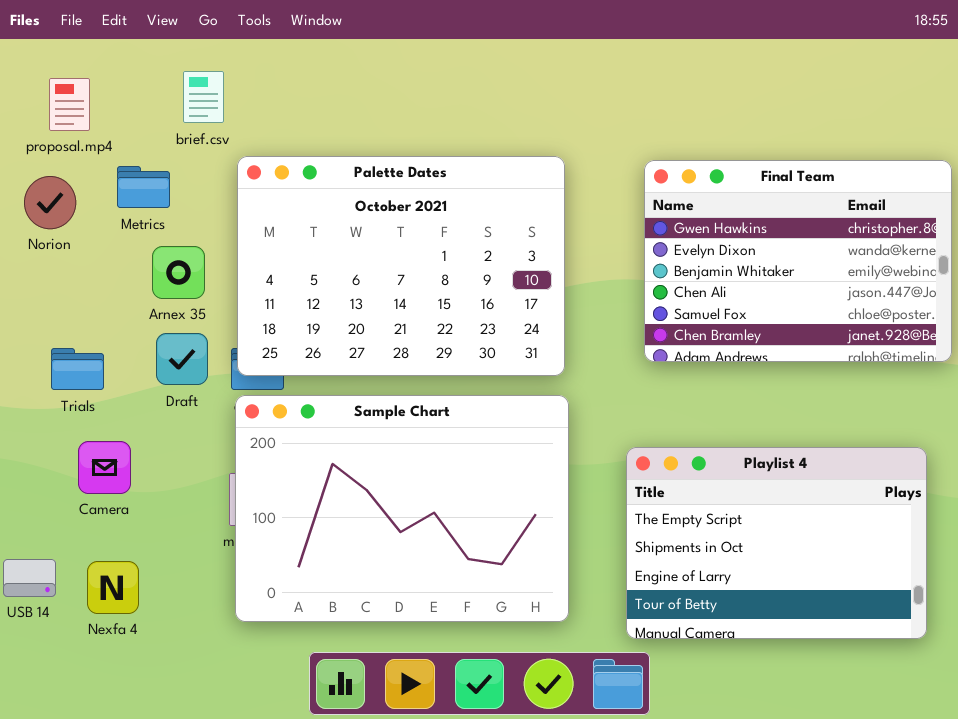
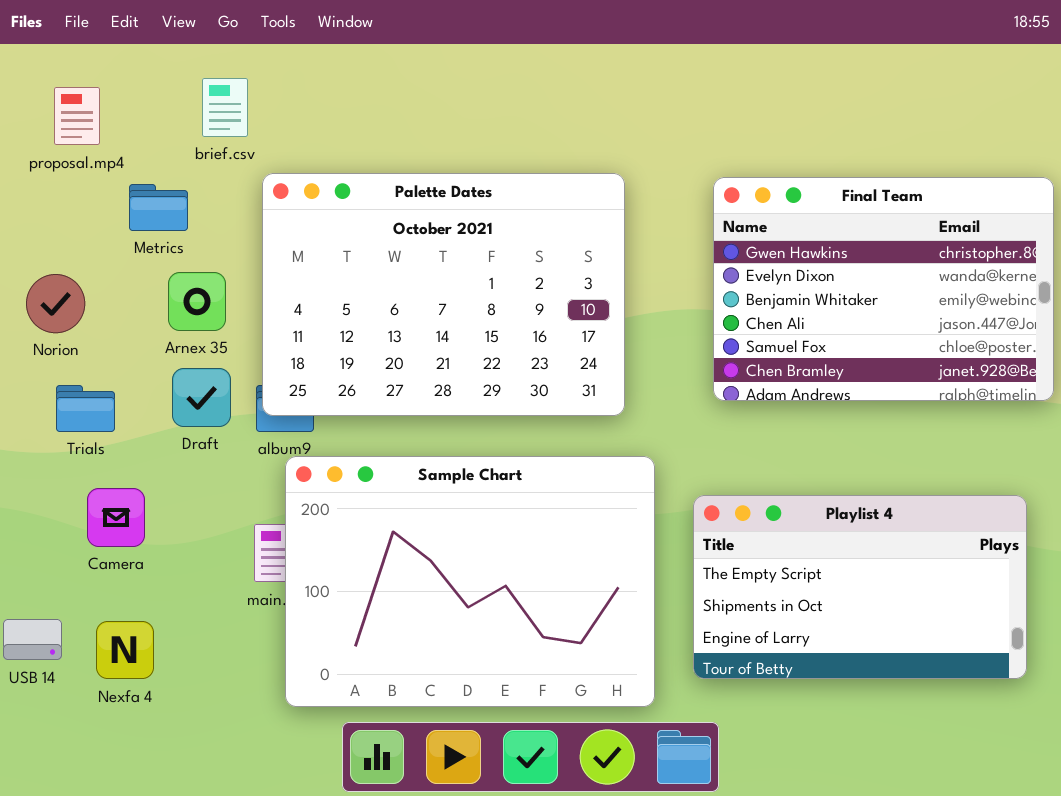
Norion: [24,176,76,229] -> [26,274,85,333], moved
Sample Chart: [235,395,569,622] -> [285,456,655,707], moved
Playlist 4: [626,447,927,639] -> [693,495,1027,679], resized

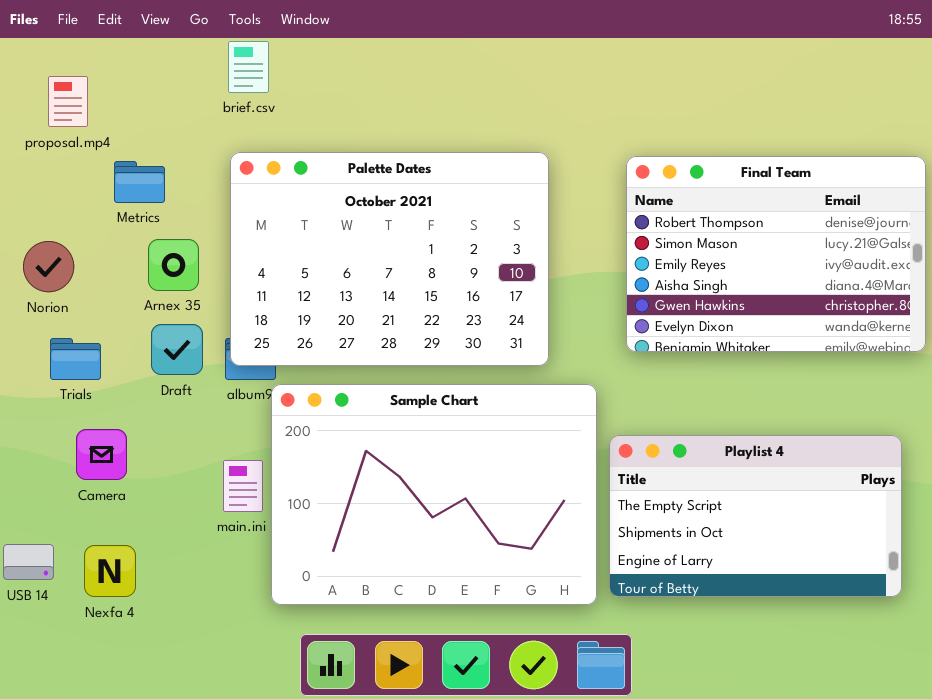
brief.csv: [202,78,248,137] -> [228,41,269,93], moved
Final Team: [713,177,1054,401] -> [626,156,926,352], scrolled up 4 rows
Sample Chart: [285,456,655,707] -> [271,384,597,605], moved

